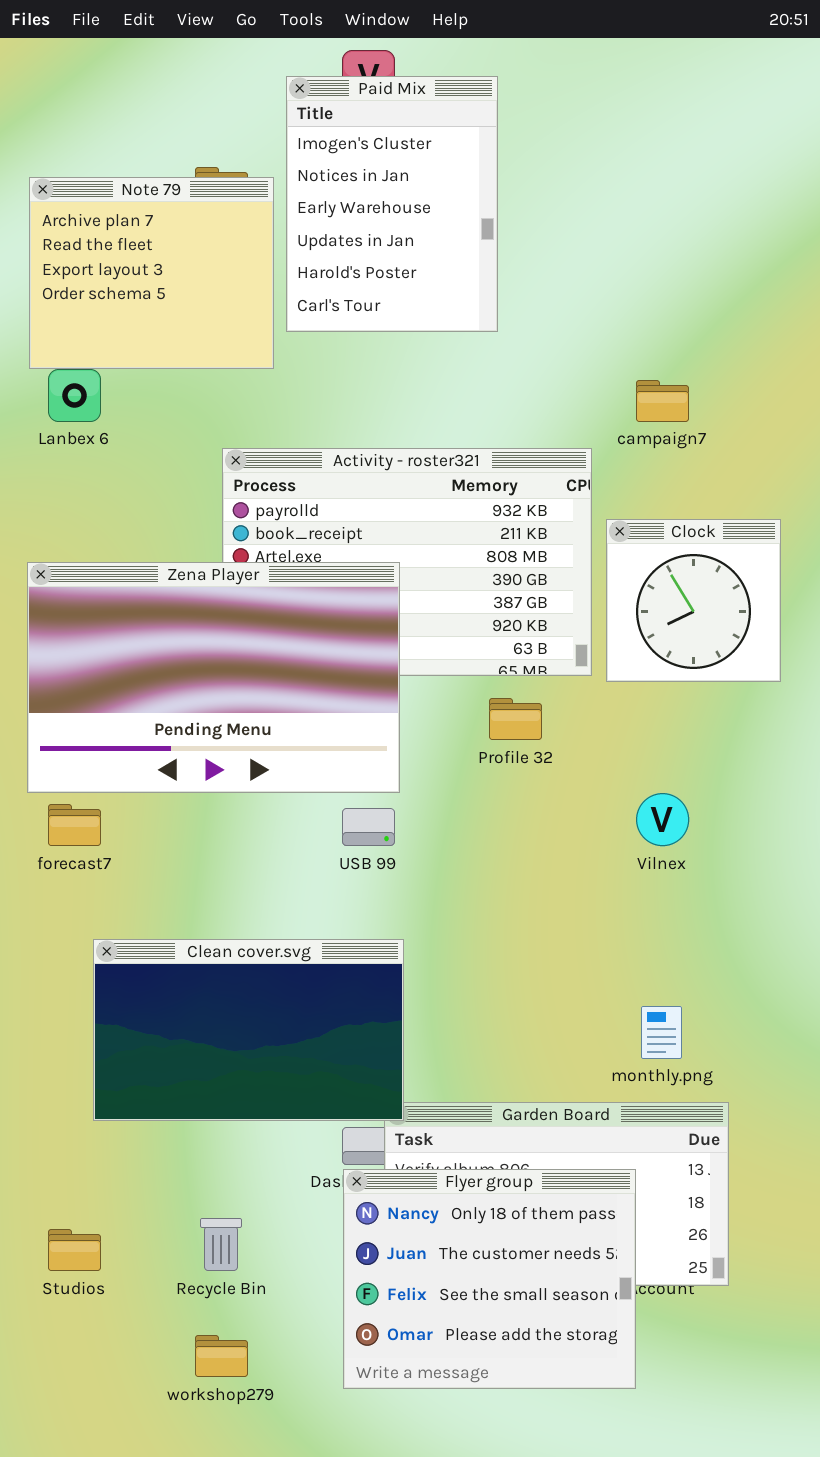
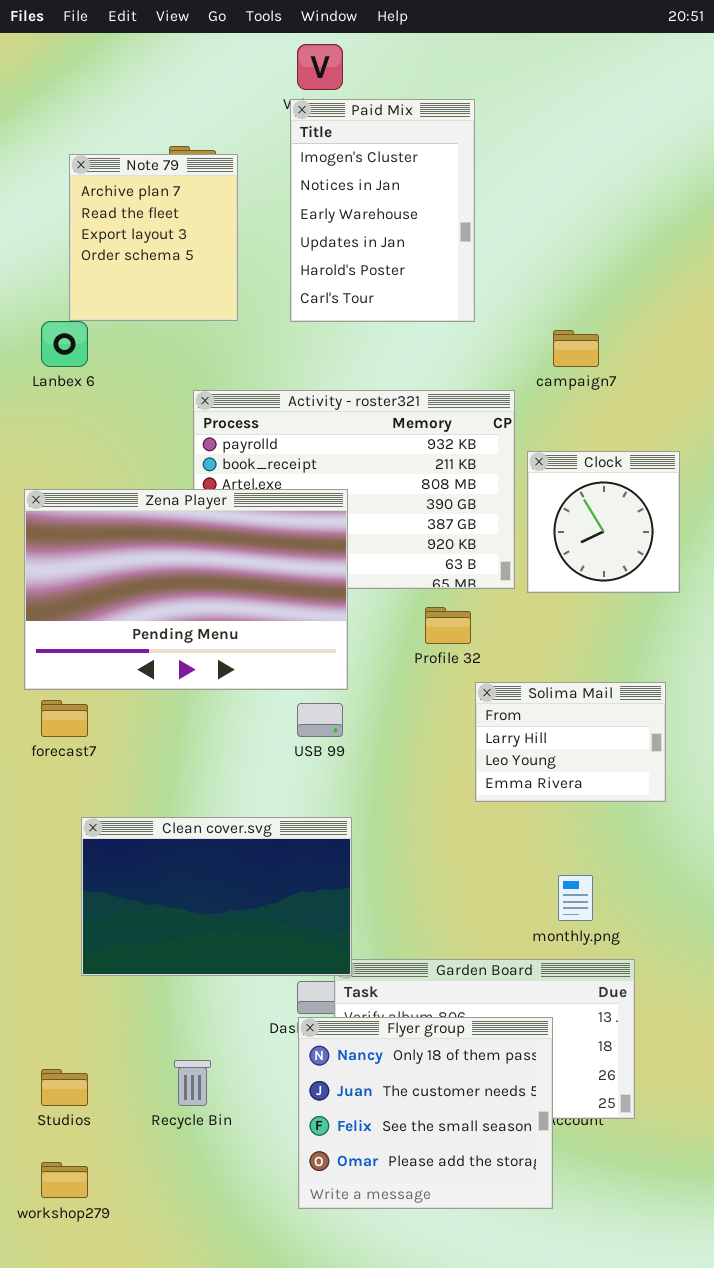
Paid Mix: [286,76,498,332] -> [290,99,475,322], moved
Note 79: [29,177,274,369] -> [69,154,238,321], resized
Solima Mail: none -> [475,682,666,802], opened
workshop279: [195,1335,248,1377] -> [41,1162,88,1198], moved

